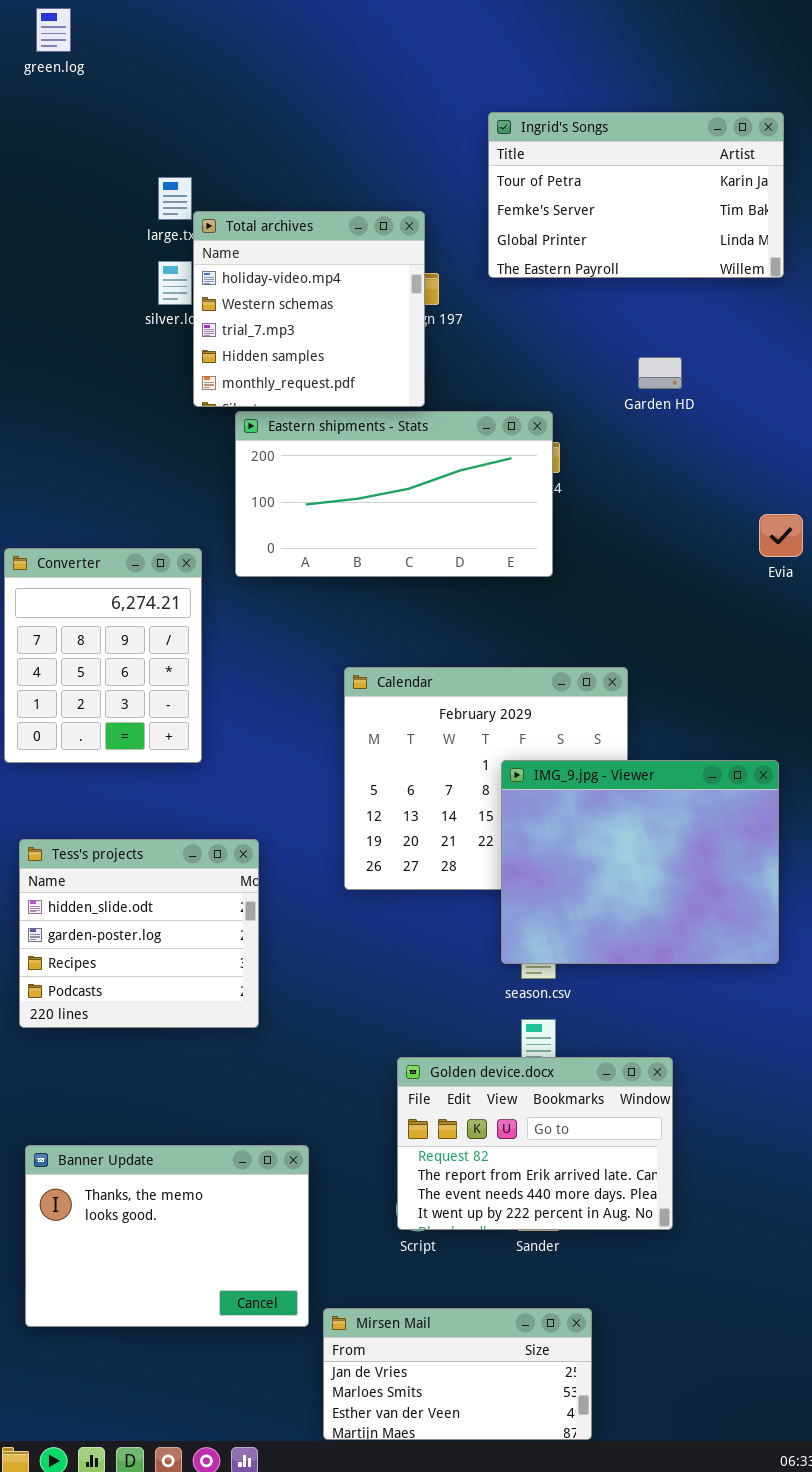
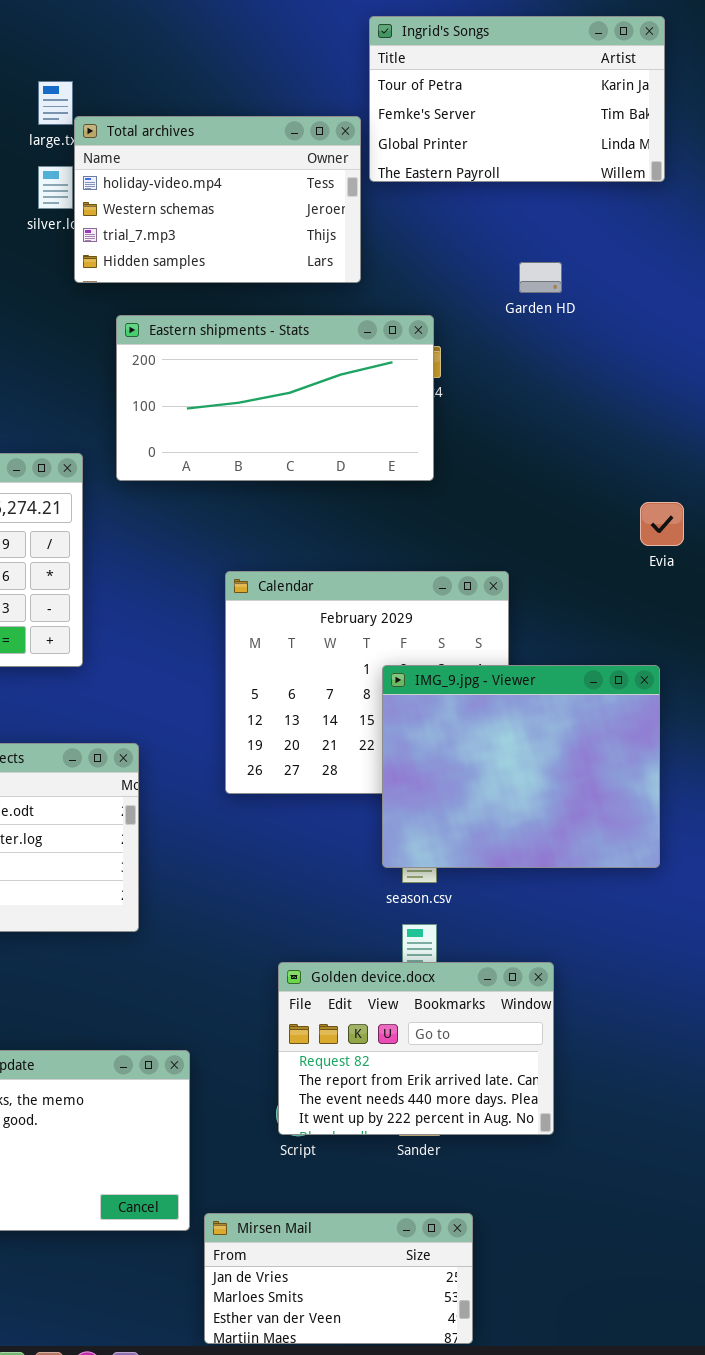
Total archives: [193,211,425,407] -> [74,116,361,283], resized
Evia: [759,514,803,557] -> [640,502,684,546], moved

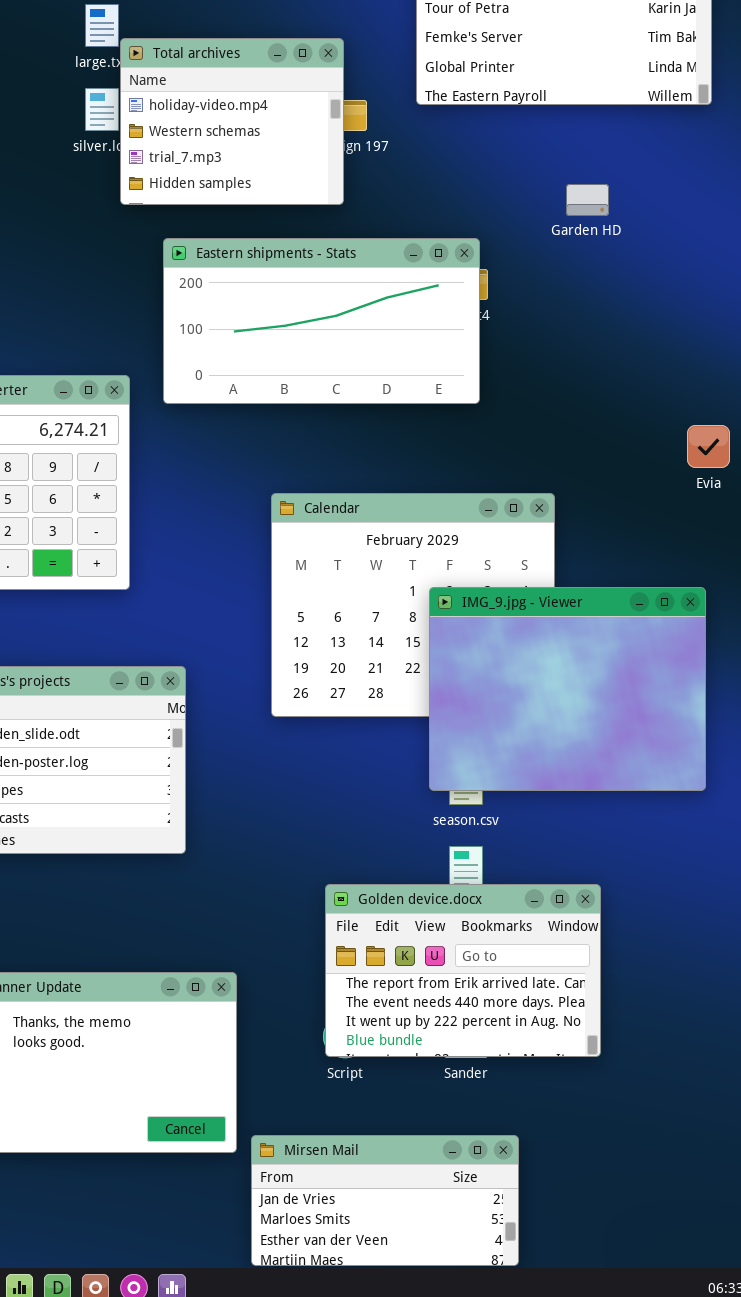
Total archives: [74,116,361,283] -> [120,38,344,205], resized
Golden device.docx: [278,962,554,1135] -> [325,884,601,1057], scrolled down 1 row

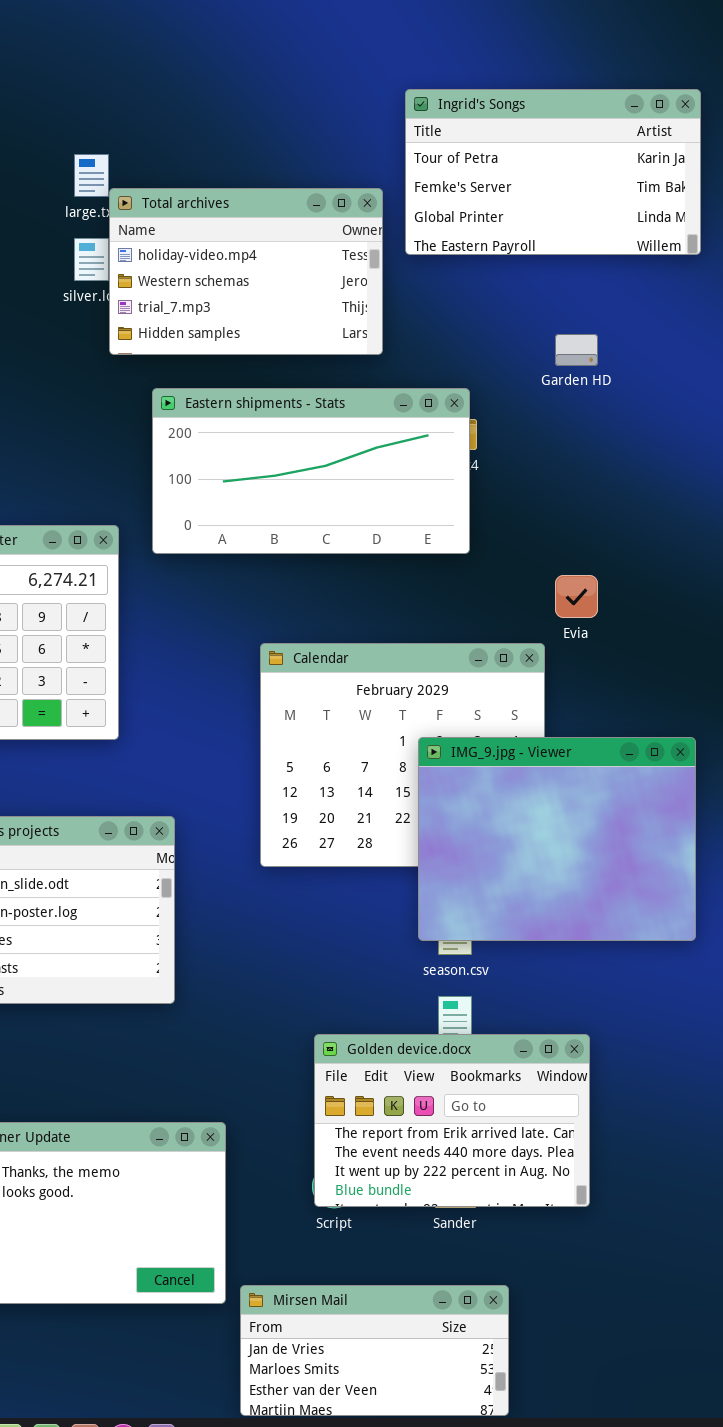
Total archives: [120,38,344,205] -> [109,188,383,355], resized
Evia: [687,425,730,468] -> [555,575,598,618], moved

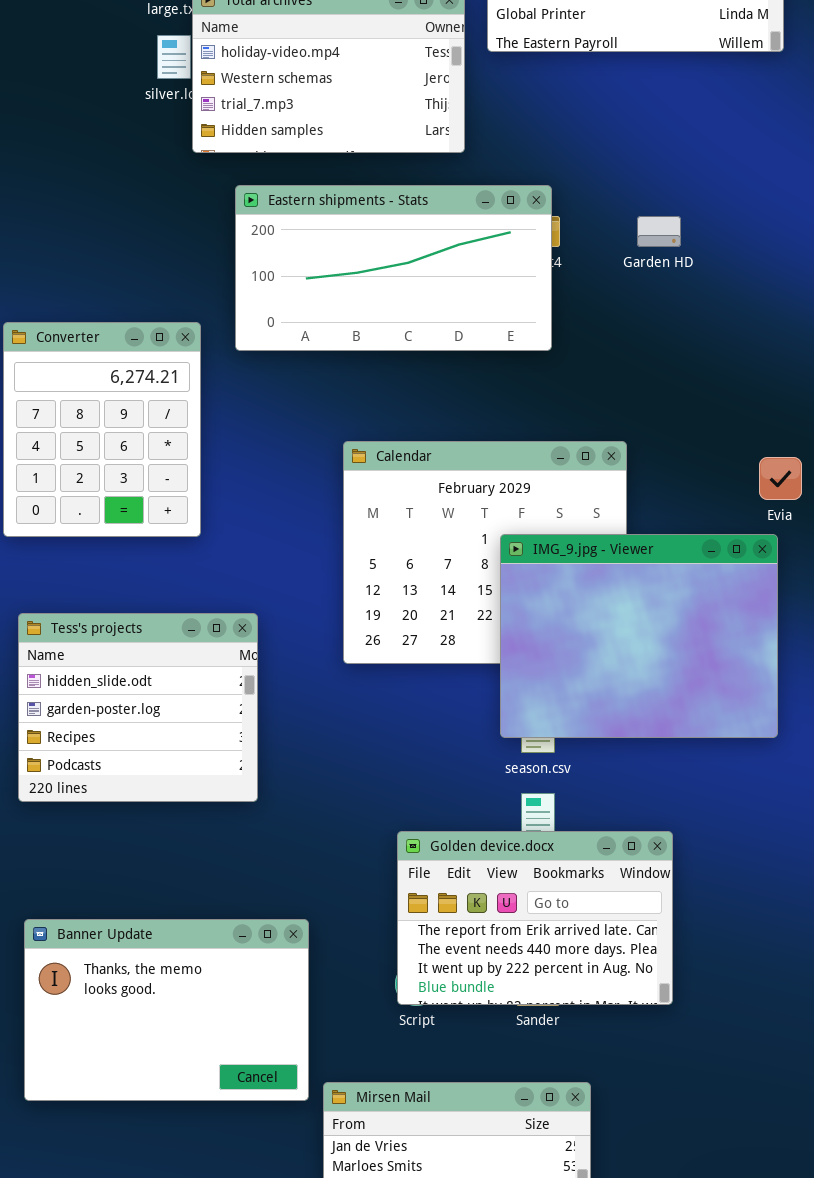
Garden HD: [555,334,598,366] -> [637,216,681,247], moved
Evia: [555,575,598,618] -> [759,457,802,500], moved

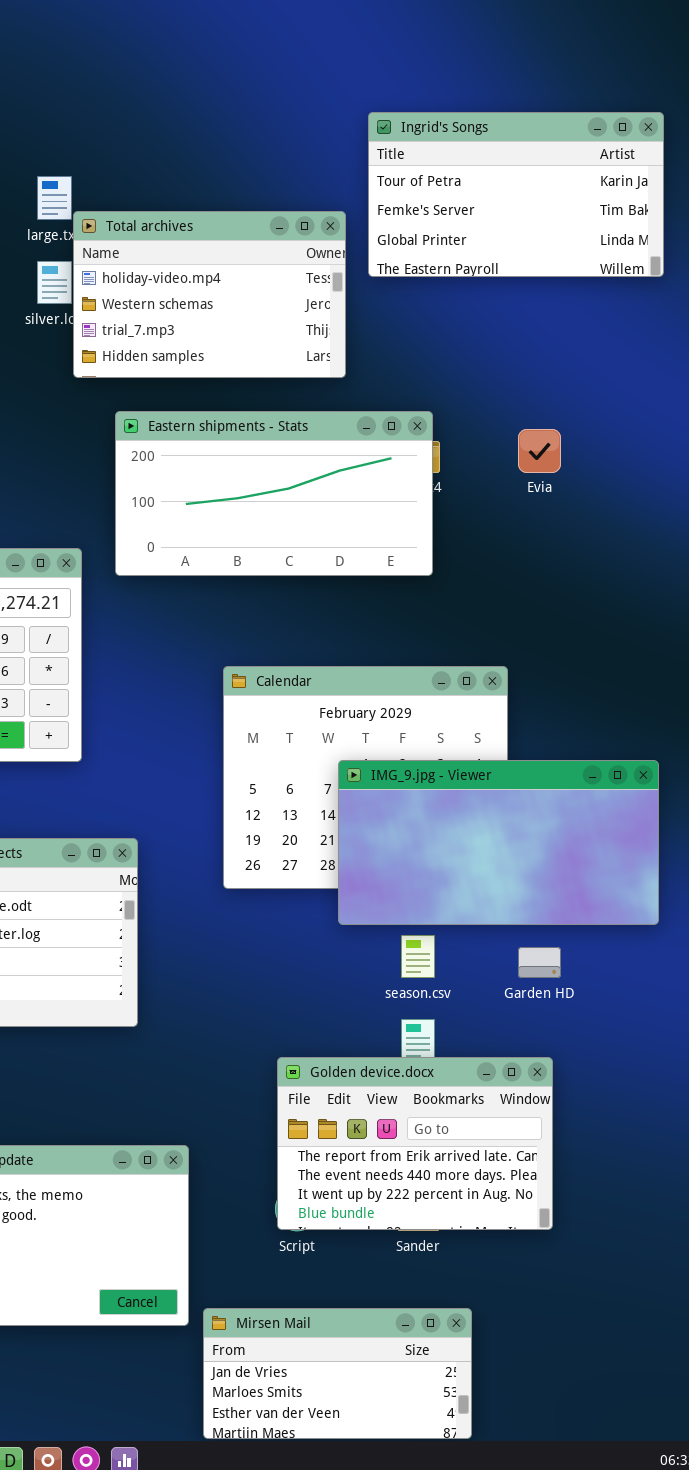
Garden HD: [637,216,681,247] -> [518,947,561,978], moved
Evia: [759,457,802,500] -> [518,429,561,473], moved
IMG_9.jpg - Viewer: [500,534,778,738] -> [338,760,659,925], resized

